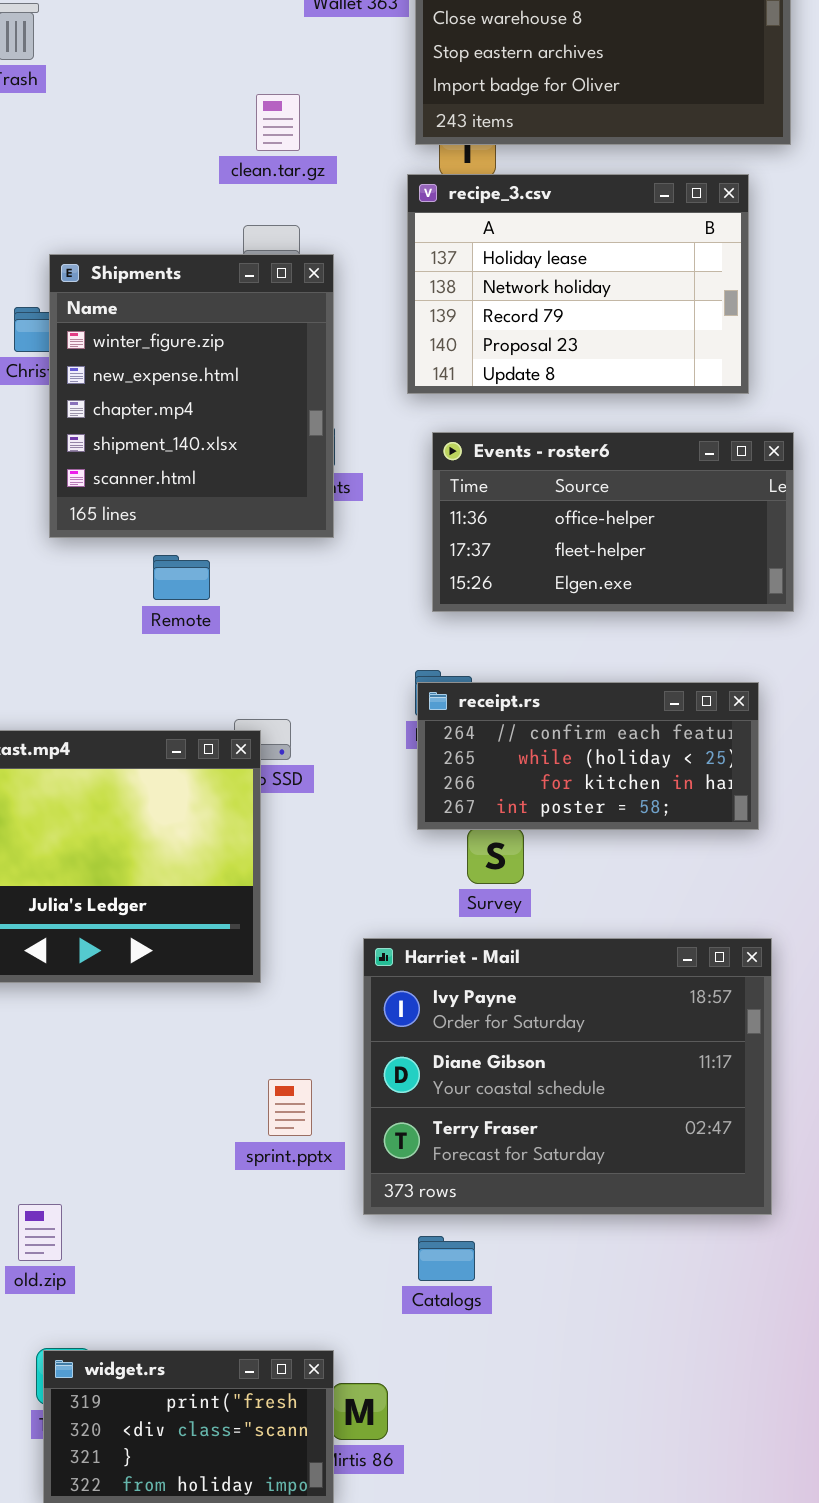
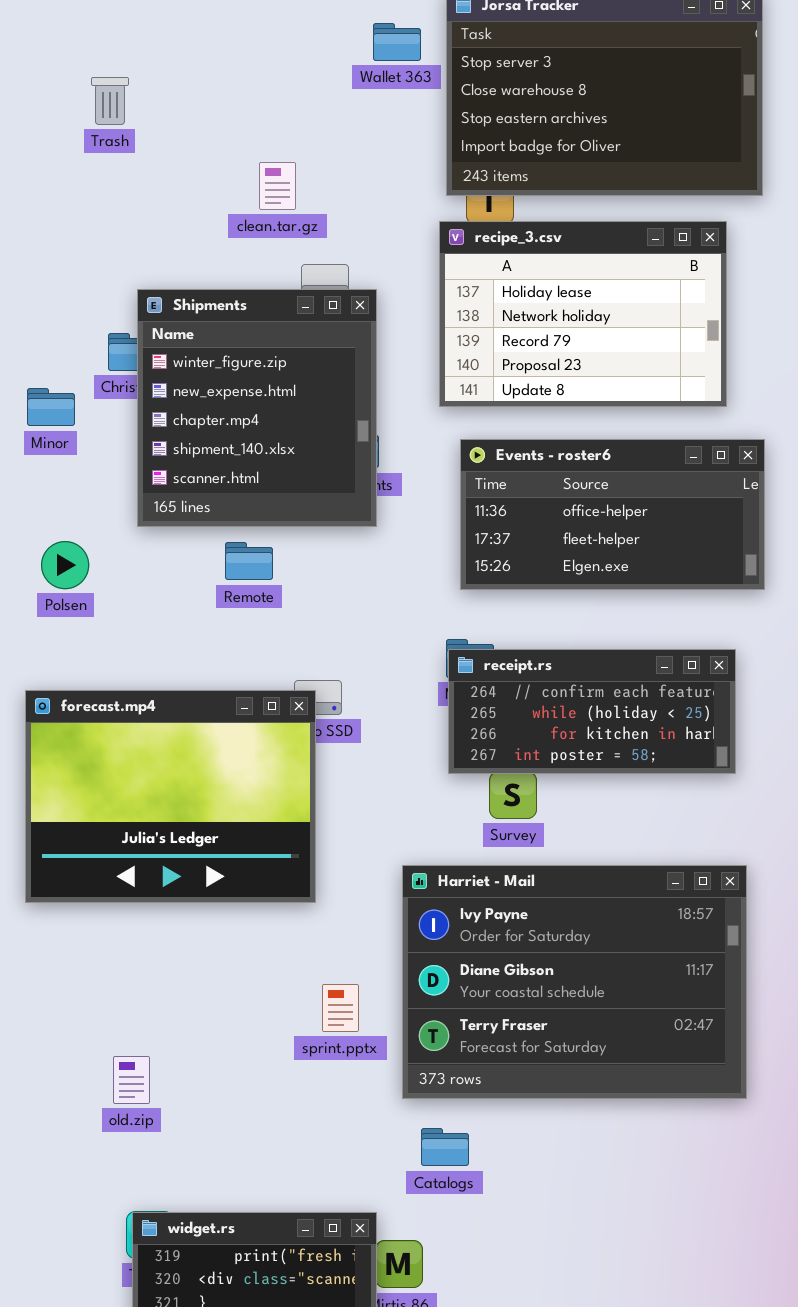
clean.tar.gz: [256,94,300,151] -> [259,162,296,210], moved
old.zip: [18,1204,62,1261] -> [113,1056,150,1104], moved
Catalogs: [418,1236,475,1281] -> [421,1128,469,1166], moved

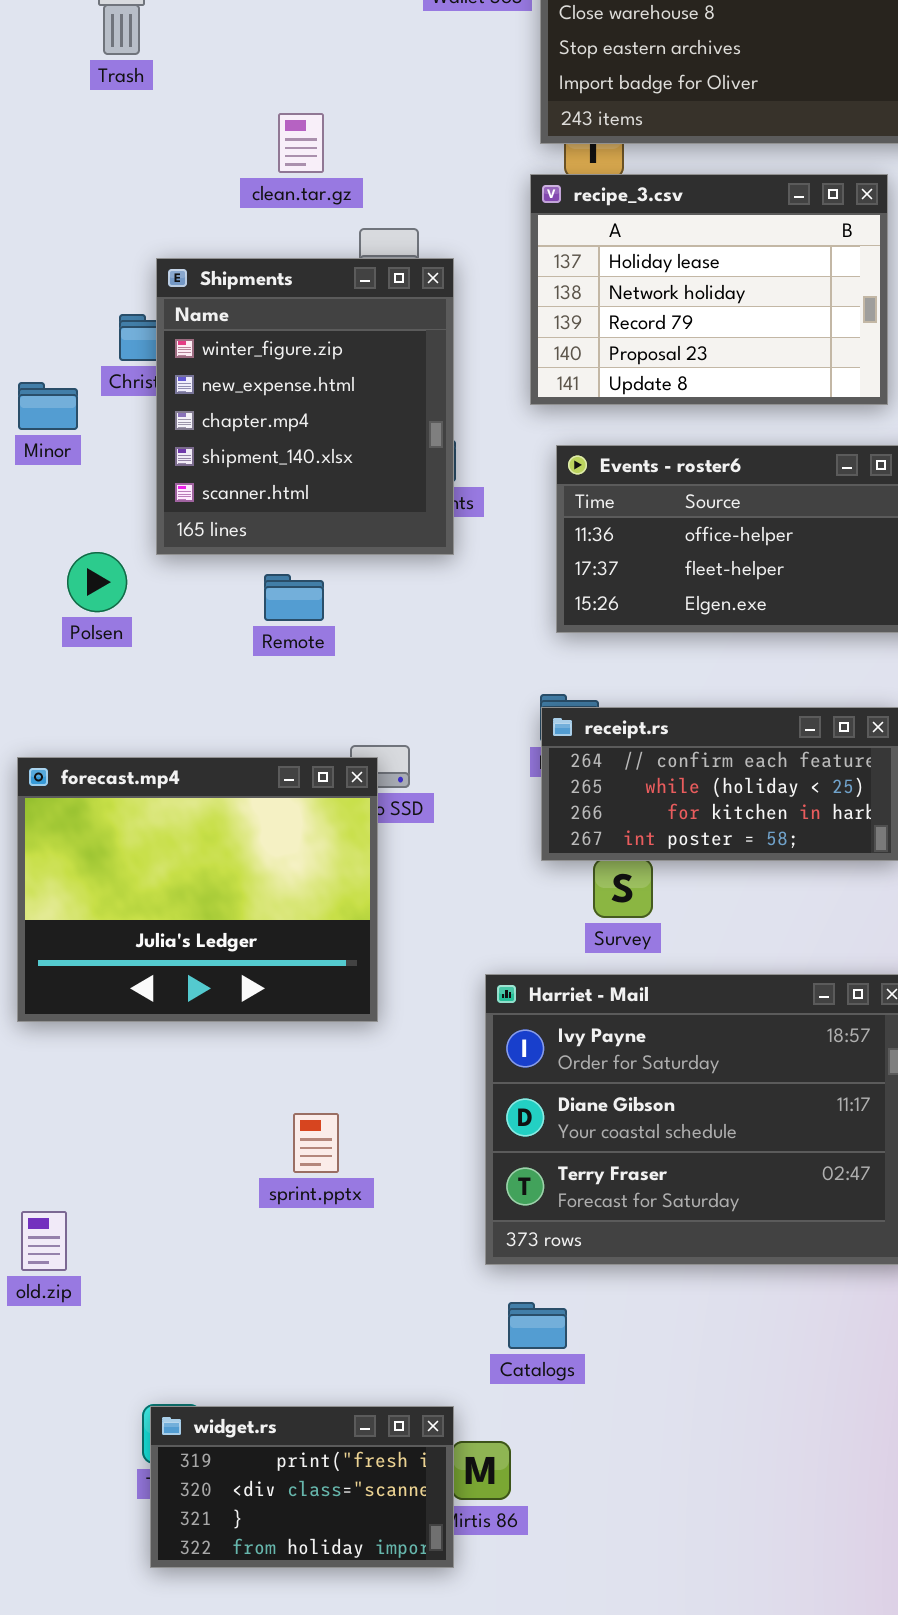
clean.tar.gz: [259,162,296,210] -> [278,113,324,173], moved
Polsen: [41,541,89,589] -> [67,552,127,612], moved
sprint.pptx: [322,984,359,1032] -> [293,1113,339,1173], moved
old.zip: [113,1056,150,1104] -> [21,1211,67,1271], moved

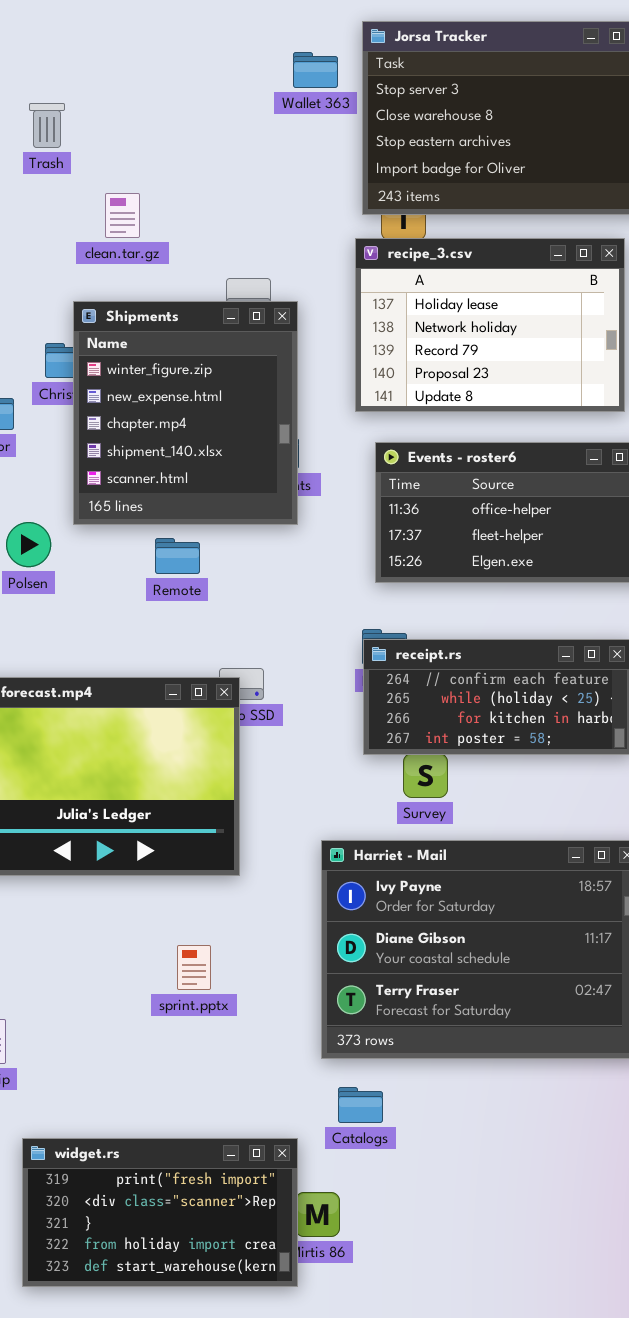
clean.tar.gz: [278,113,324,173] -> [105,193,140,238], moved
widget.rs: [150,1406,454,1568] -> [22,1138,298,1287], resized

